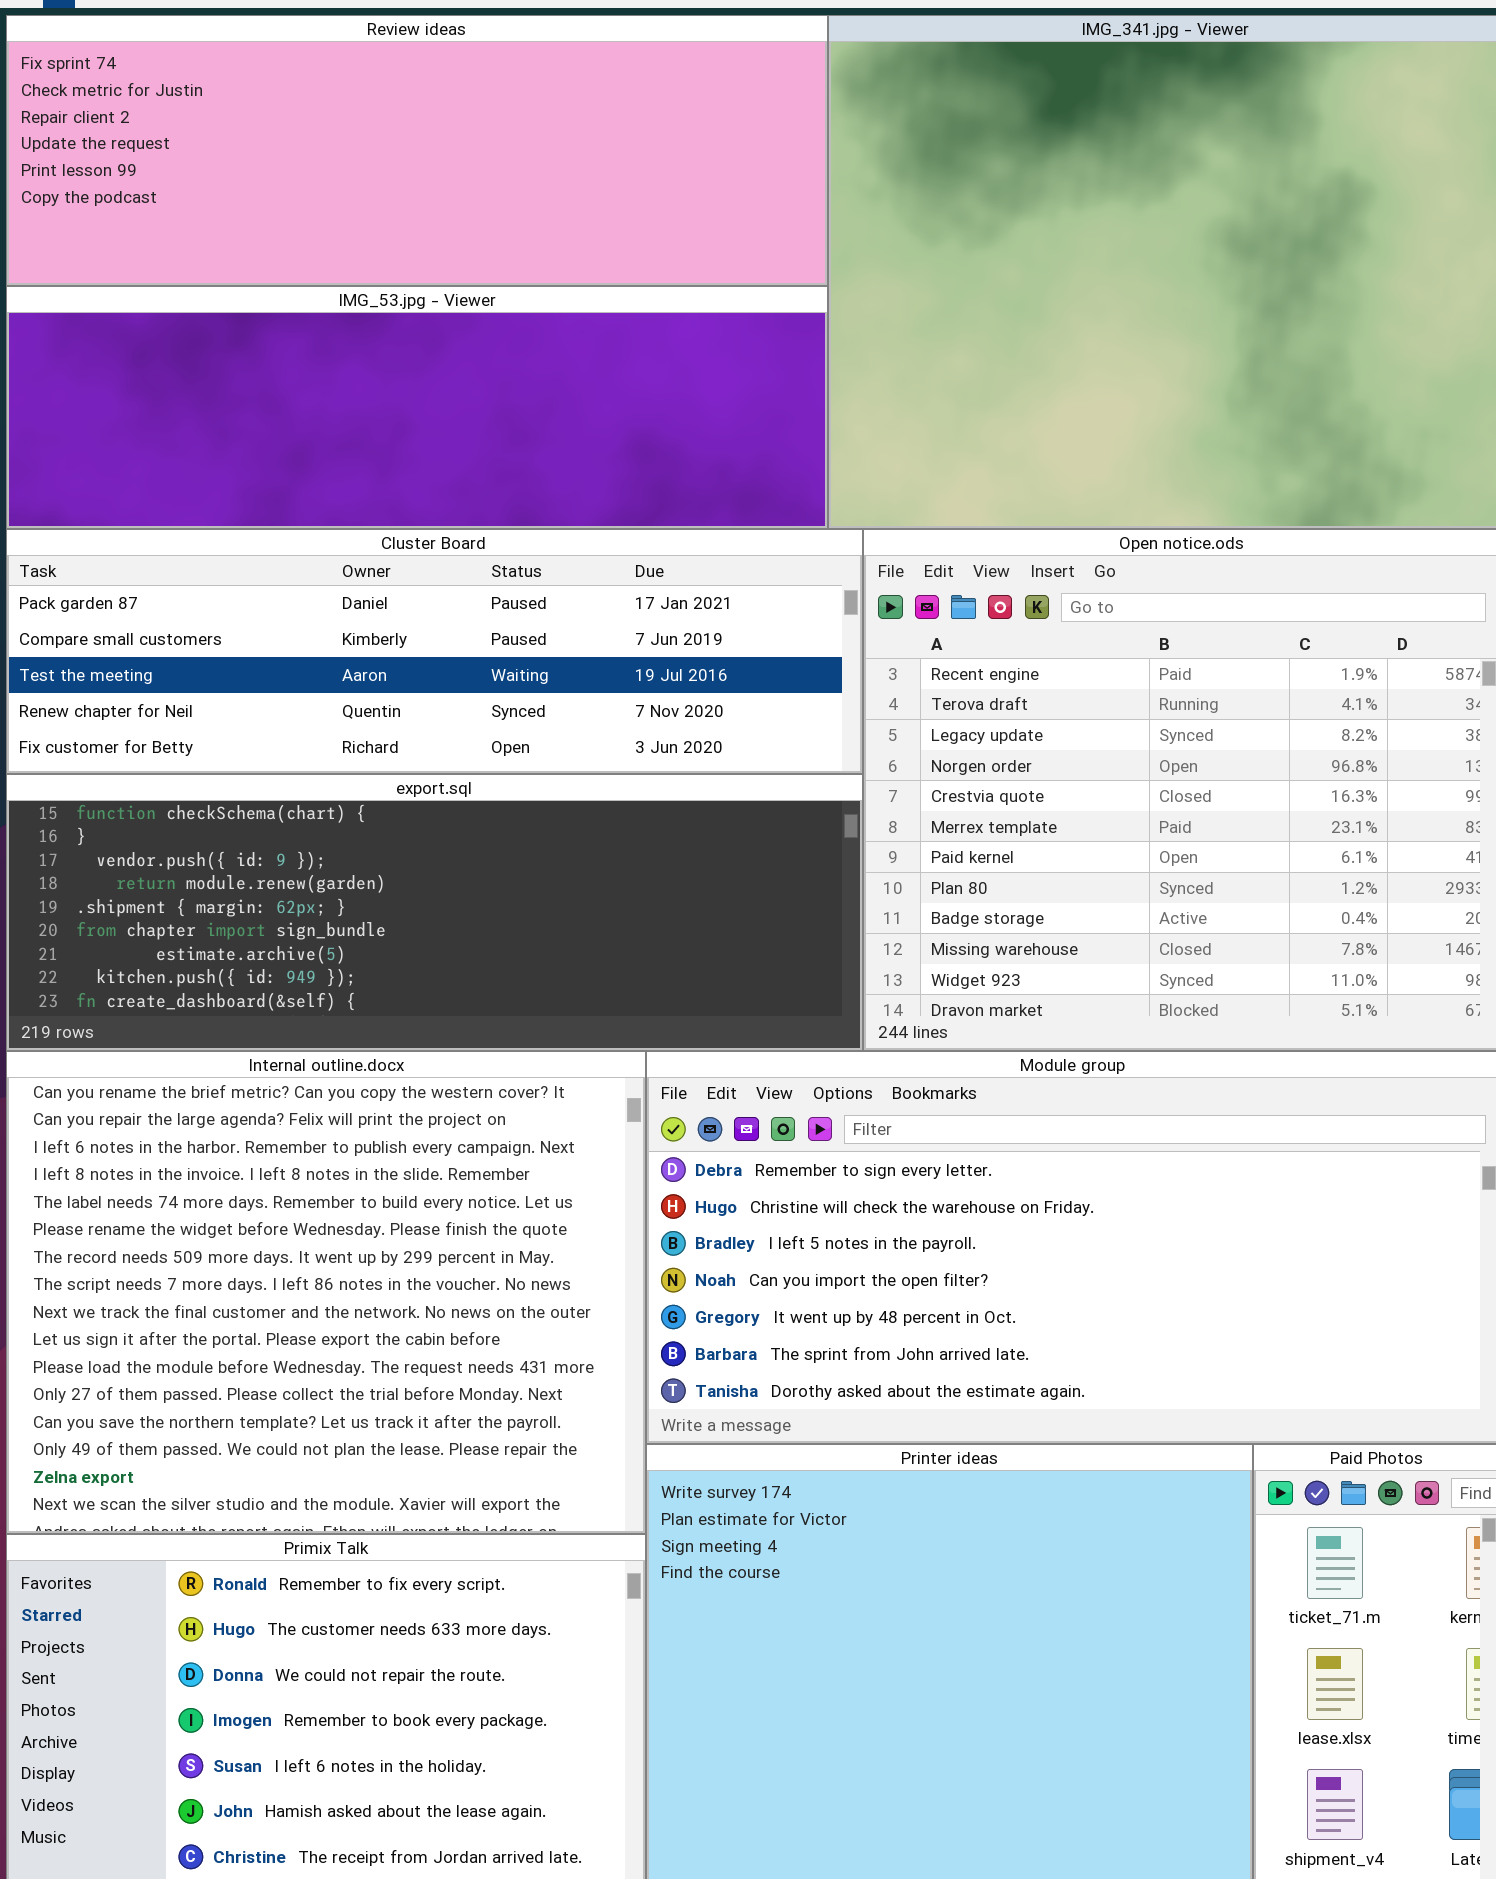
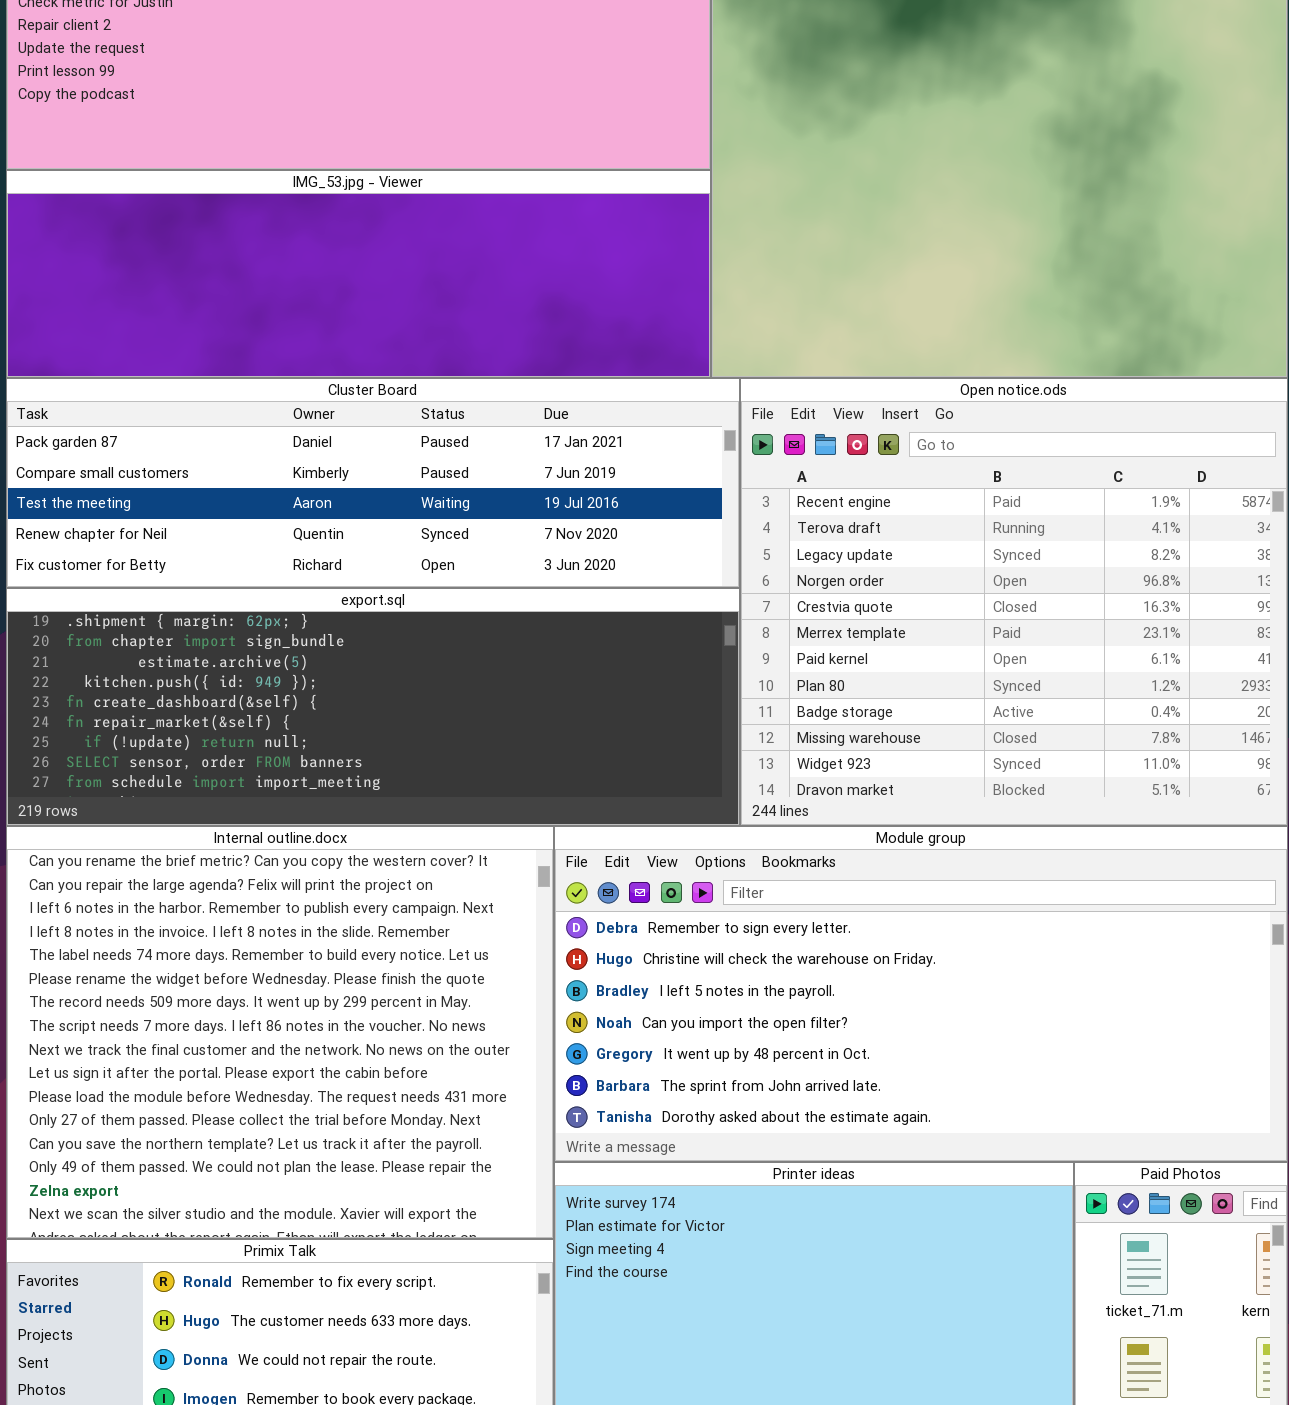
export.sql: [6,774,863,1051] -> [6,588,740,826], scrolled down 4 rows

